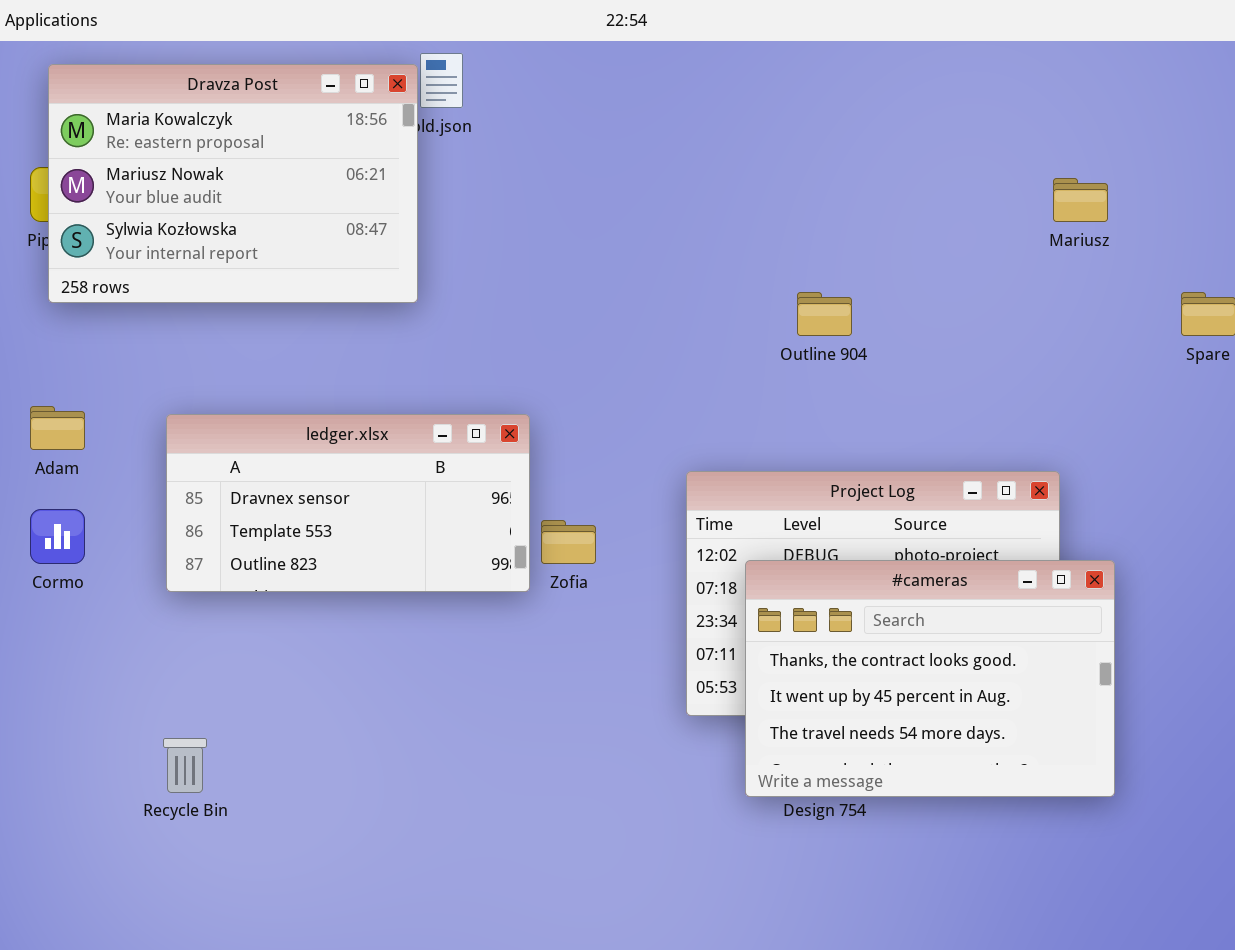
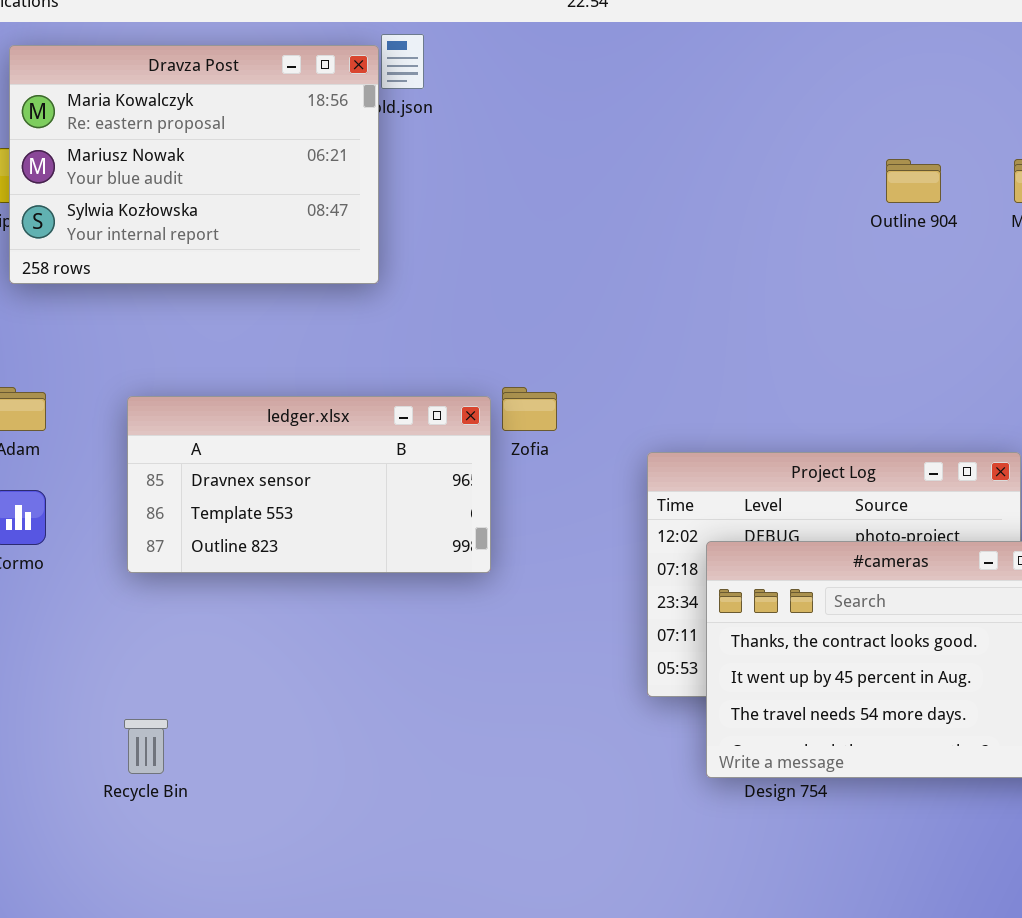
Outline 904: [797,292,852,336] -> [886,159,941,203], moved
Zofia: [541,520,596,564] -> [502,387,557,431], moved

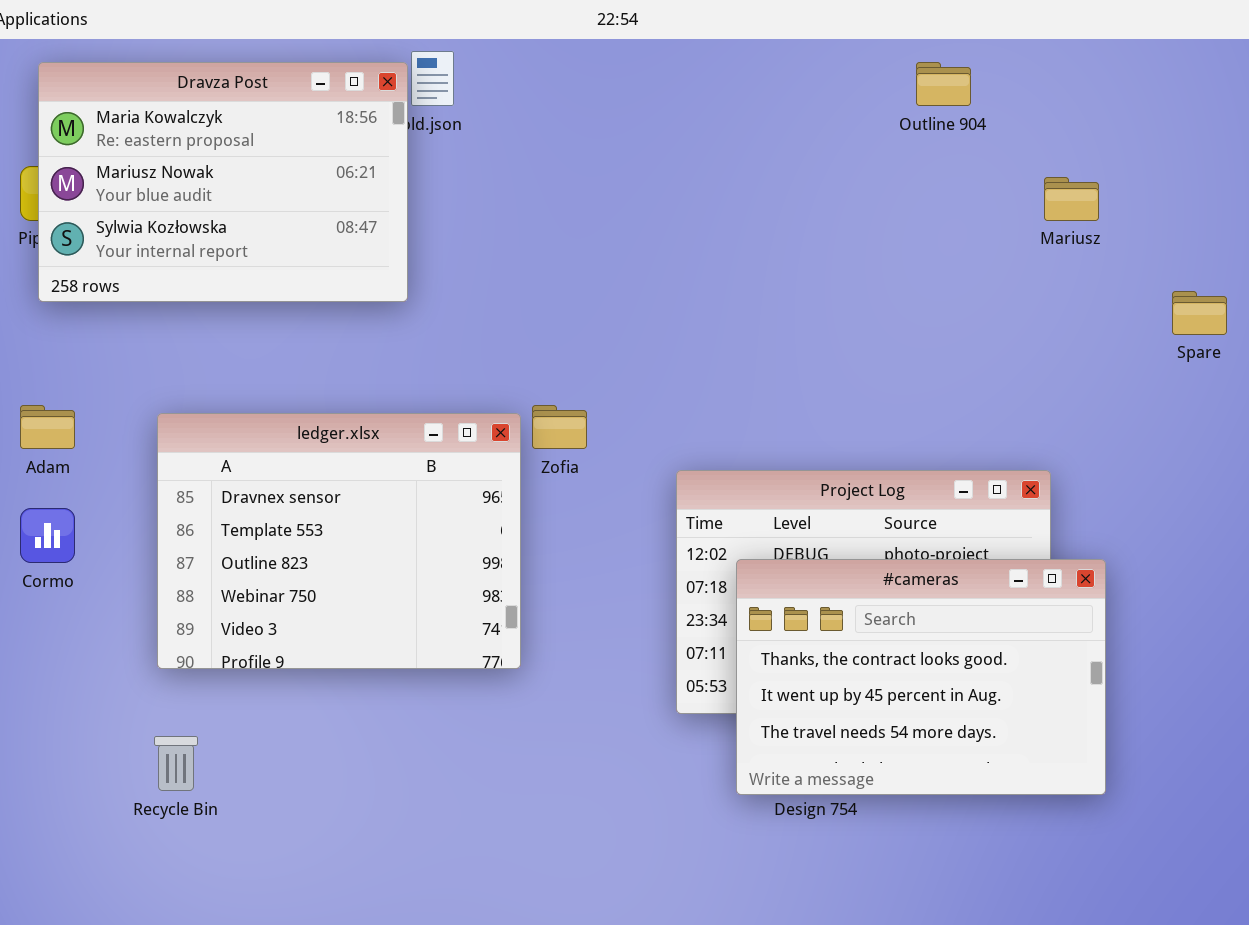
Outline 904: [886,159,941,203] -> [916,62,971,106], moved
ledger.xlsx: [127,396,491,573] -> [157,413,521,669], resized

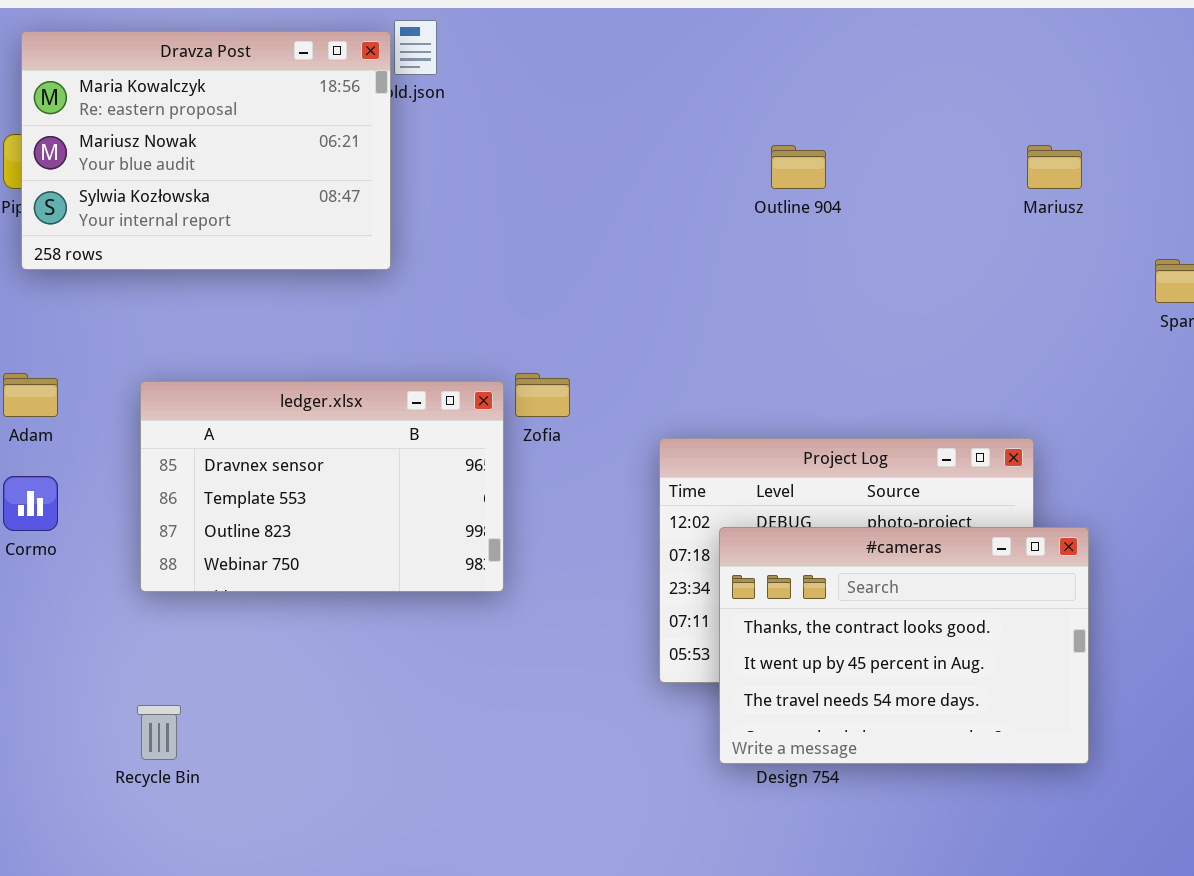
Outline 904: [916,62,971,106] -> [771,145,826,189], moved
ledger.xlsx: [157,413,521,669] -> [140,381,504,592], resized

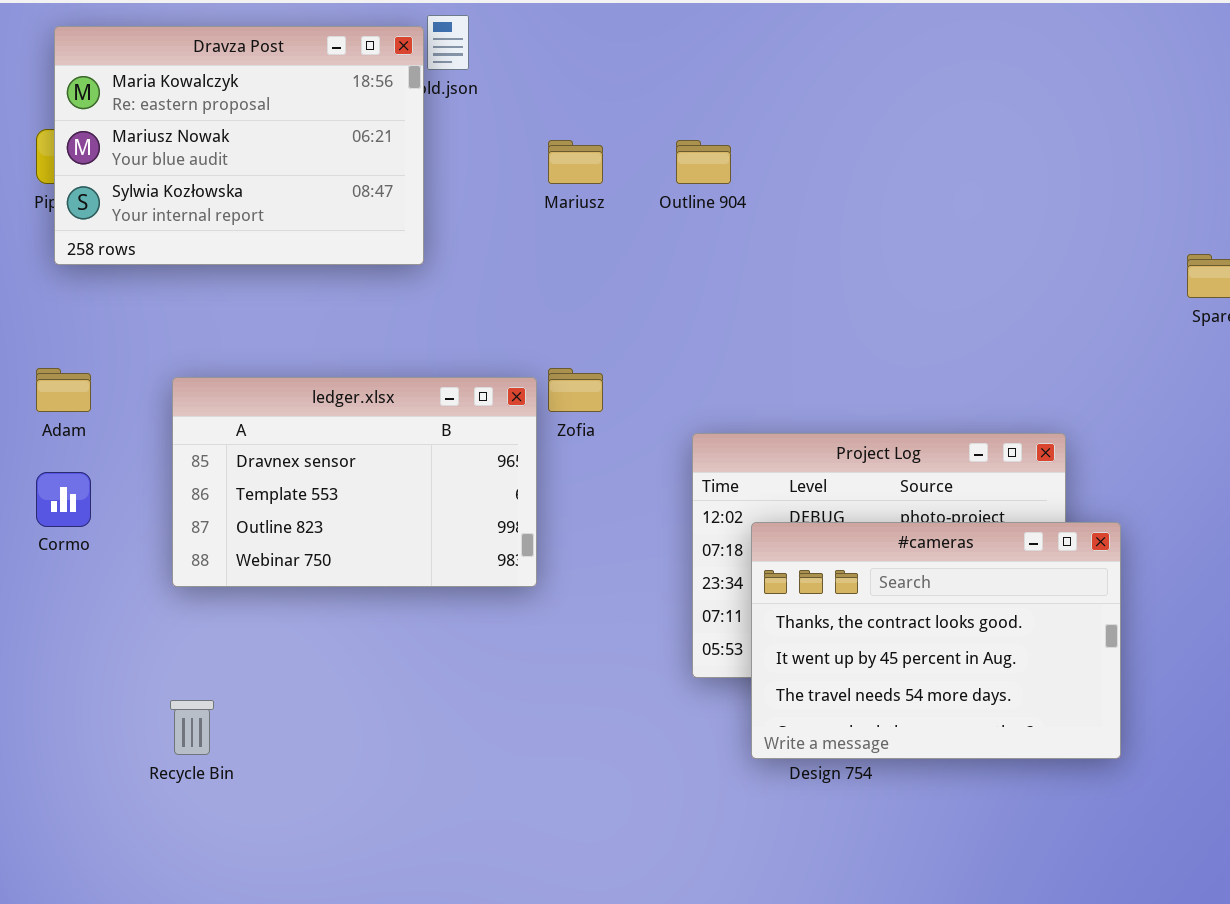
Outline 904: [771,145,826,189] -> [676,140,731,184], moved
Mariusz: [1027,145,1082,189] -> [548,140,603,184], moved

